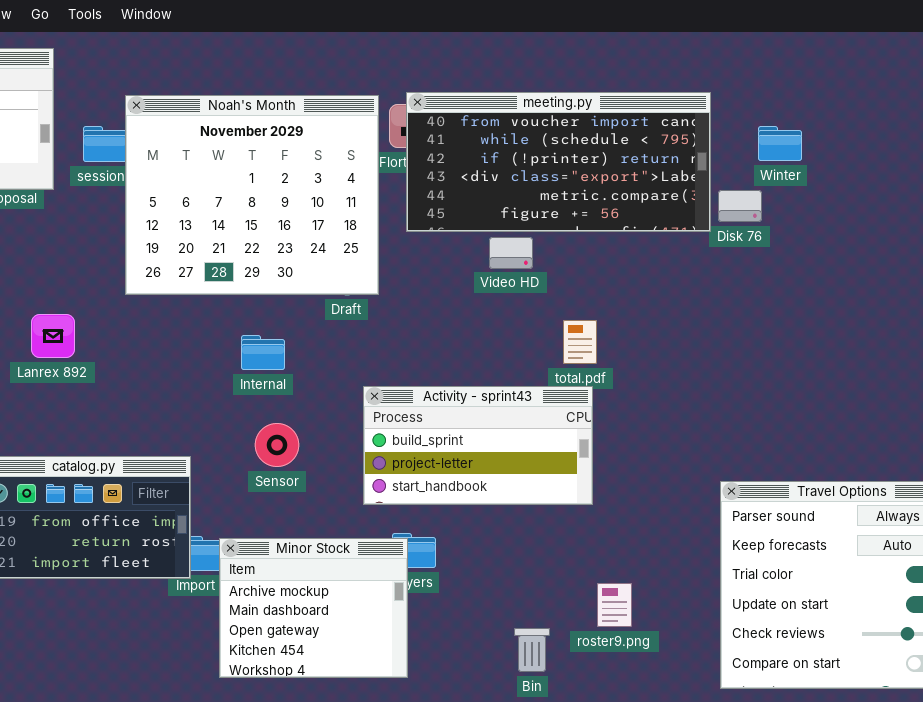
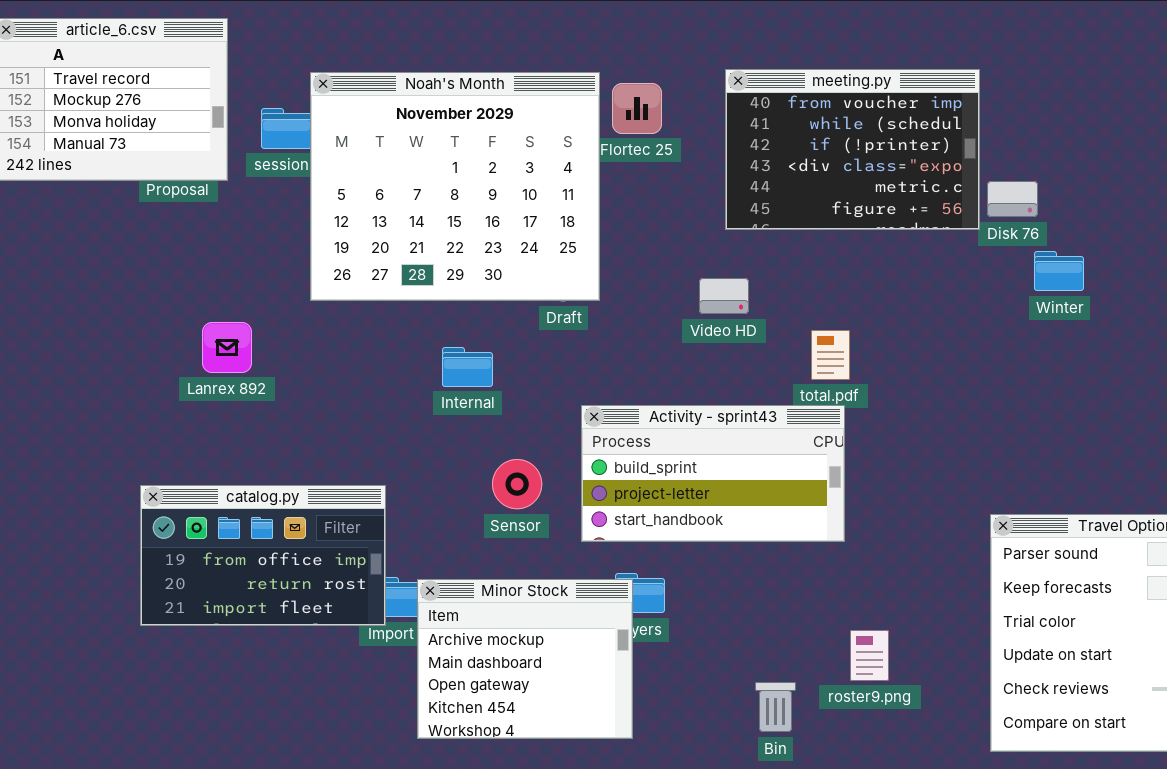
meeting.py: [406,92,711,232] -> [725,69,980,230], resized
Winter: [758,126,802,161] -> [1034,251,1084,291], moved
Video HD: [489,237,533,269] -> [699,278,749,314], moved
Sensor: [255,423,299,467] -> [492,459,542,509], moved

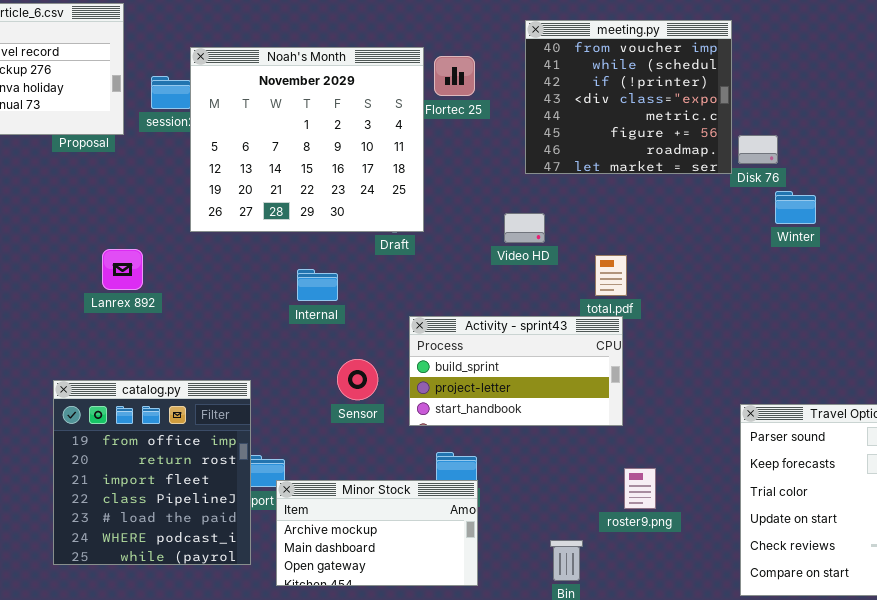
meeting.py: [725,69,980,230] -> [525,20,732,174], resized
catalog.py: [140,485,386,626] -> [53,380,251,565], resized
Minor Stock: [417,579,633,739] -> [276,480,478,586], resized
roster9.png: [850,630,889,681] -> [624,468,656,509], moved

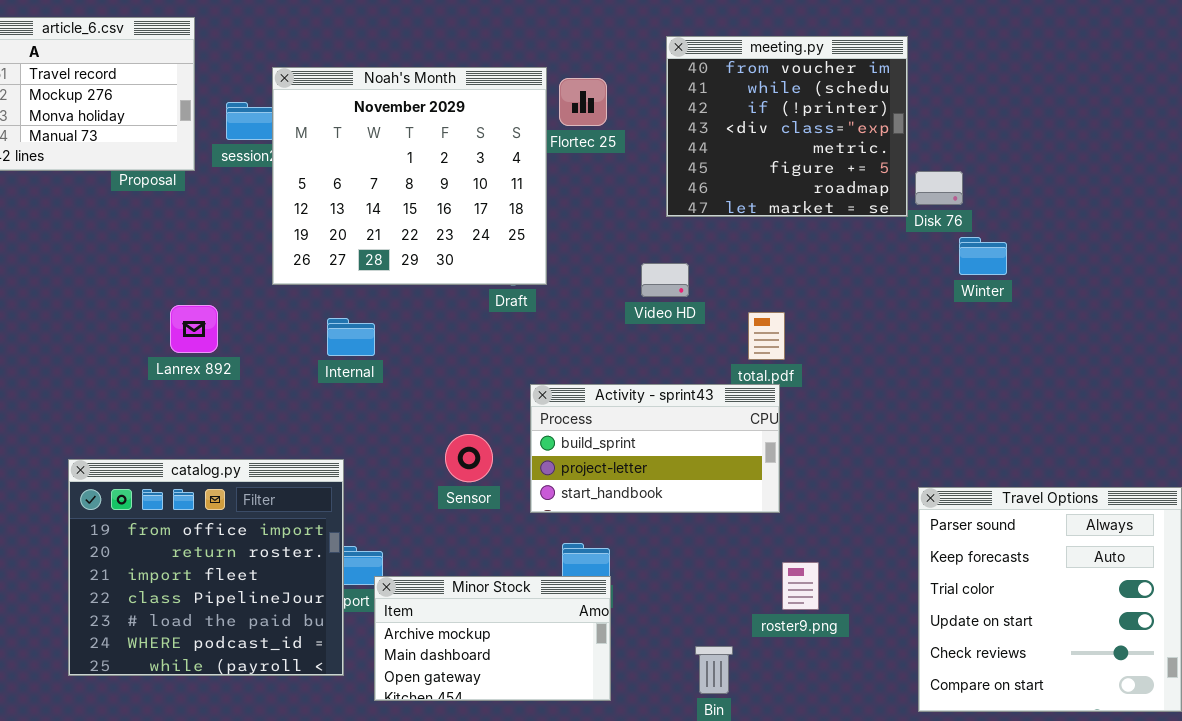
Internal: [297,269,338,301] -> [327,318,375,356], moved
catalog.py: [53,380,251,565] -> [68,459,344,676], resized

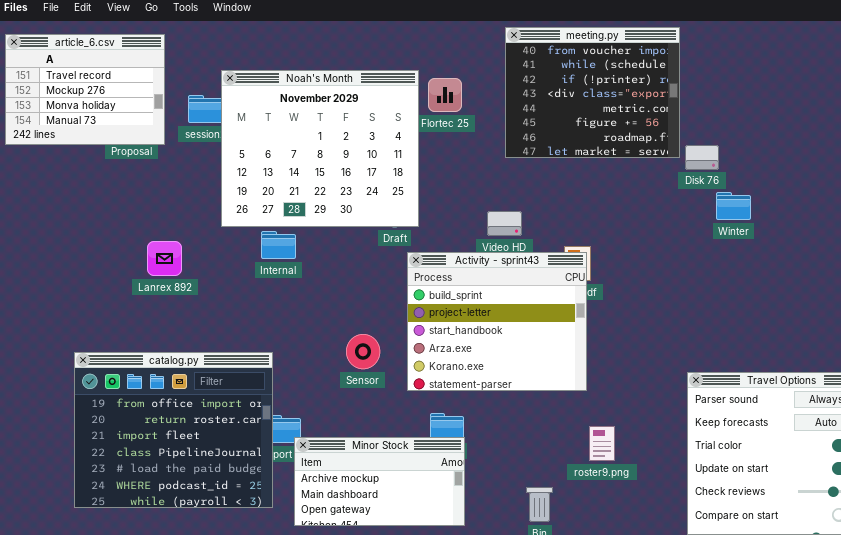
meeting.py: [666,36,908,217] -> [505,27,680,158], moved
Internal: [327,318,375,356] -> [261,231,296,259], moved
Activity - sprint43: [530,384,780,513] -> [407,252,587,391], resized

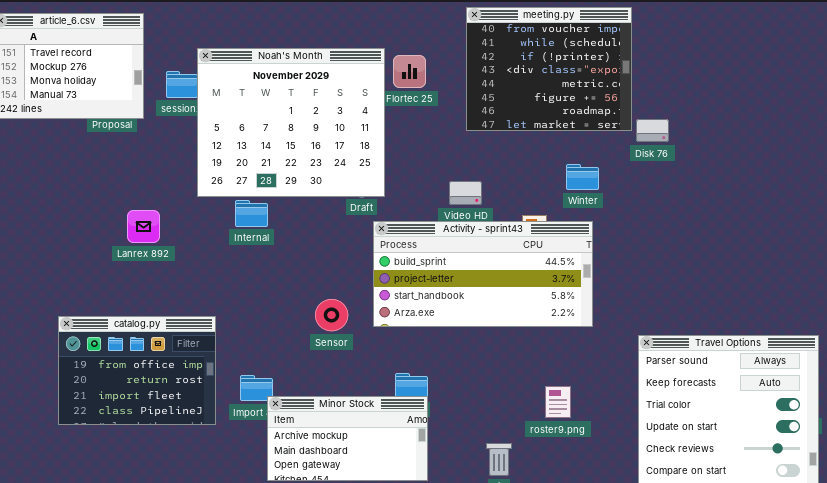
Winter: [716,192,751,220] -> [566,164,599,190], moved
Activity - sprint43: [407,252,587,391] -> [373,221,593,327], resized
catalog.py: [74,352,273,508] -> [58,316,216,425], resized

